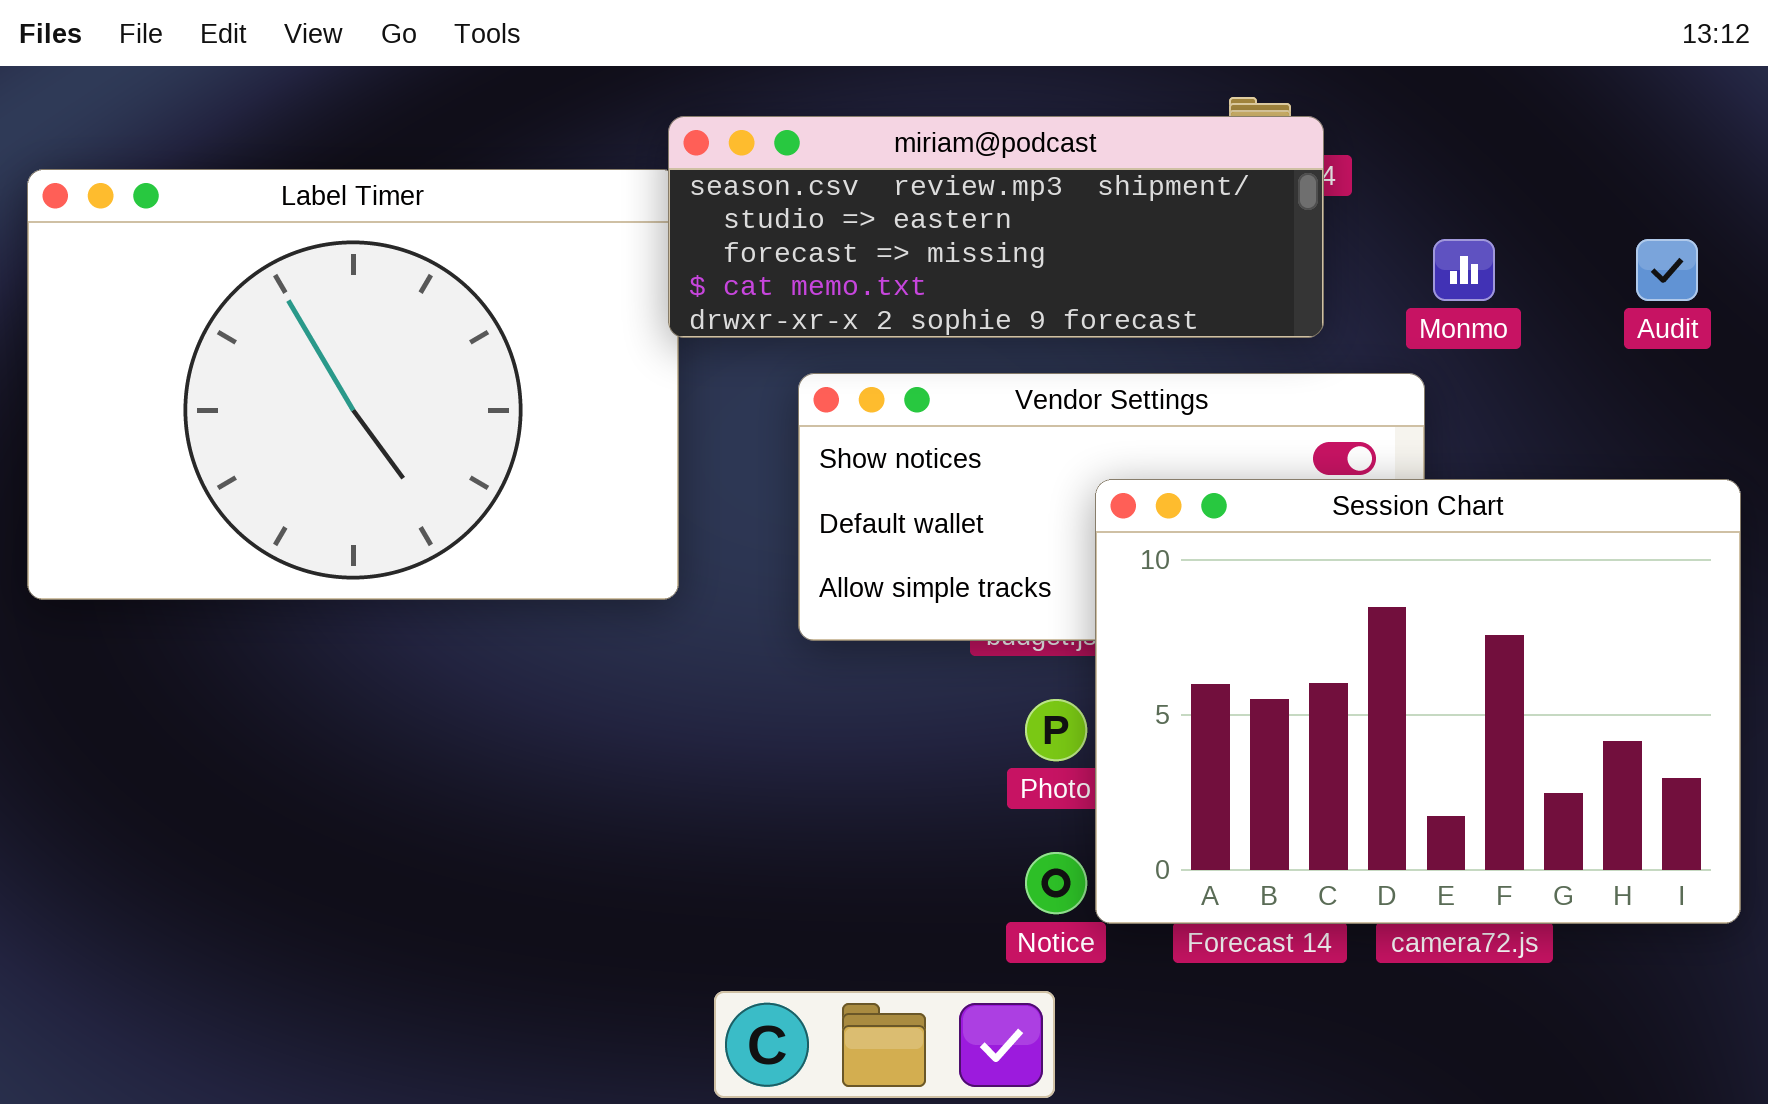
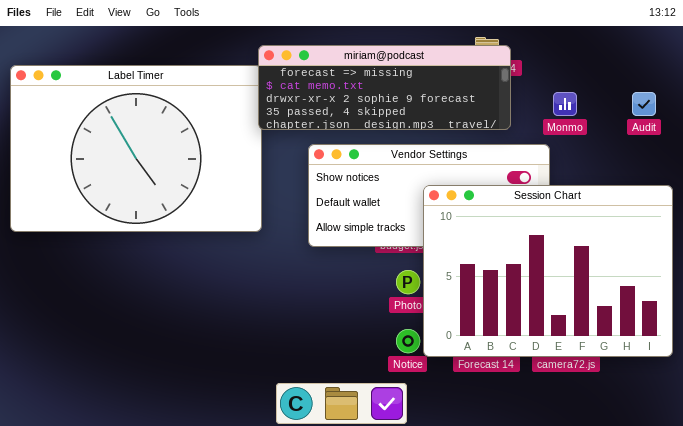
miriam@podcast: [668,116,1324,338] -> [258,45,511,130], scrolled down 2 rows

